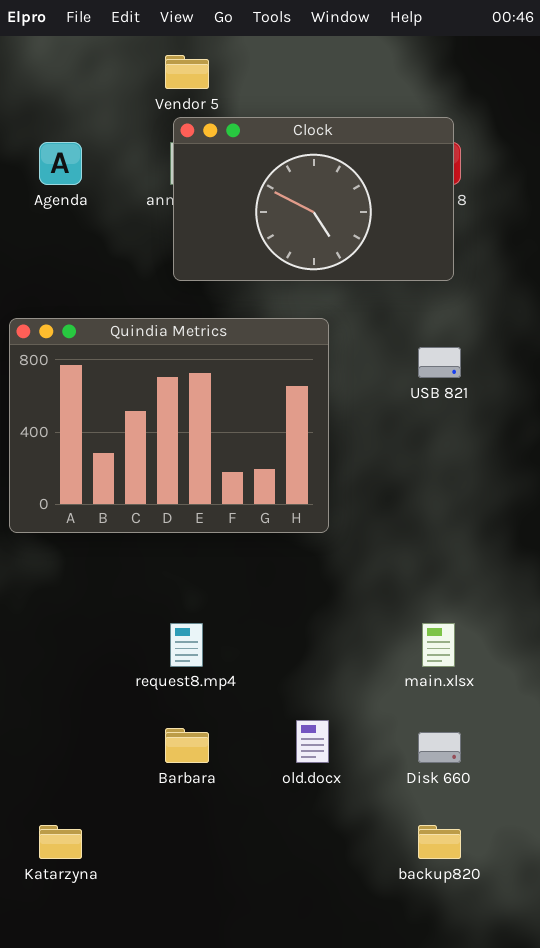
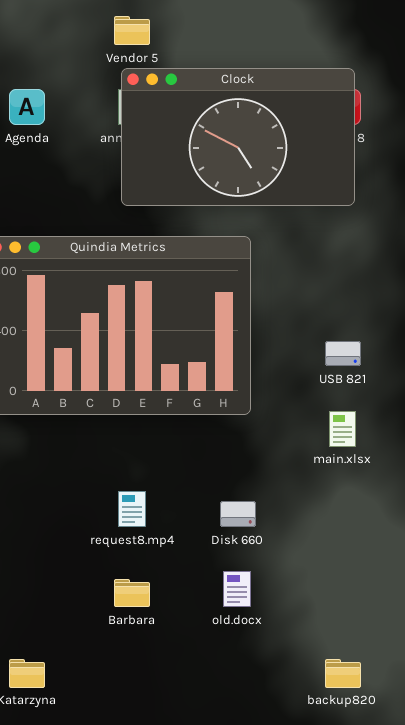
USB 821: [418,347,461,378] -> [325,341,361,366], moved
main.xlsx: [422,623,455,667] -> [329,411,356,447], moved
Disk 660: [418,732,461,763] -> [220,501,256,527], moved

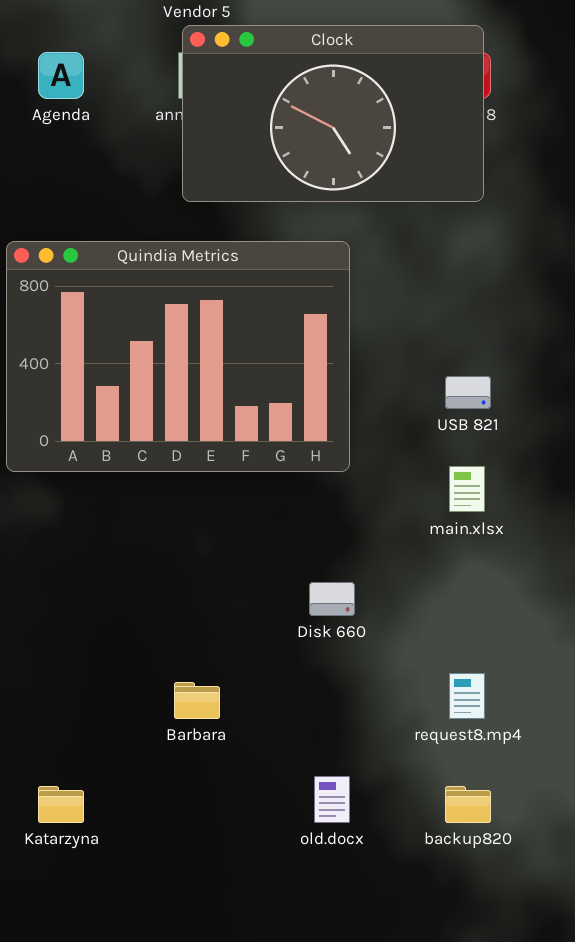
request8.mp4: [118,491,146,527] -> [449,673,485,719], moved
old.docx: [223,571,251,607] -> [314,776,350,823], moved

